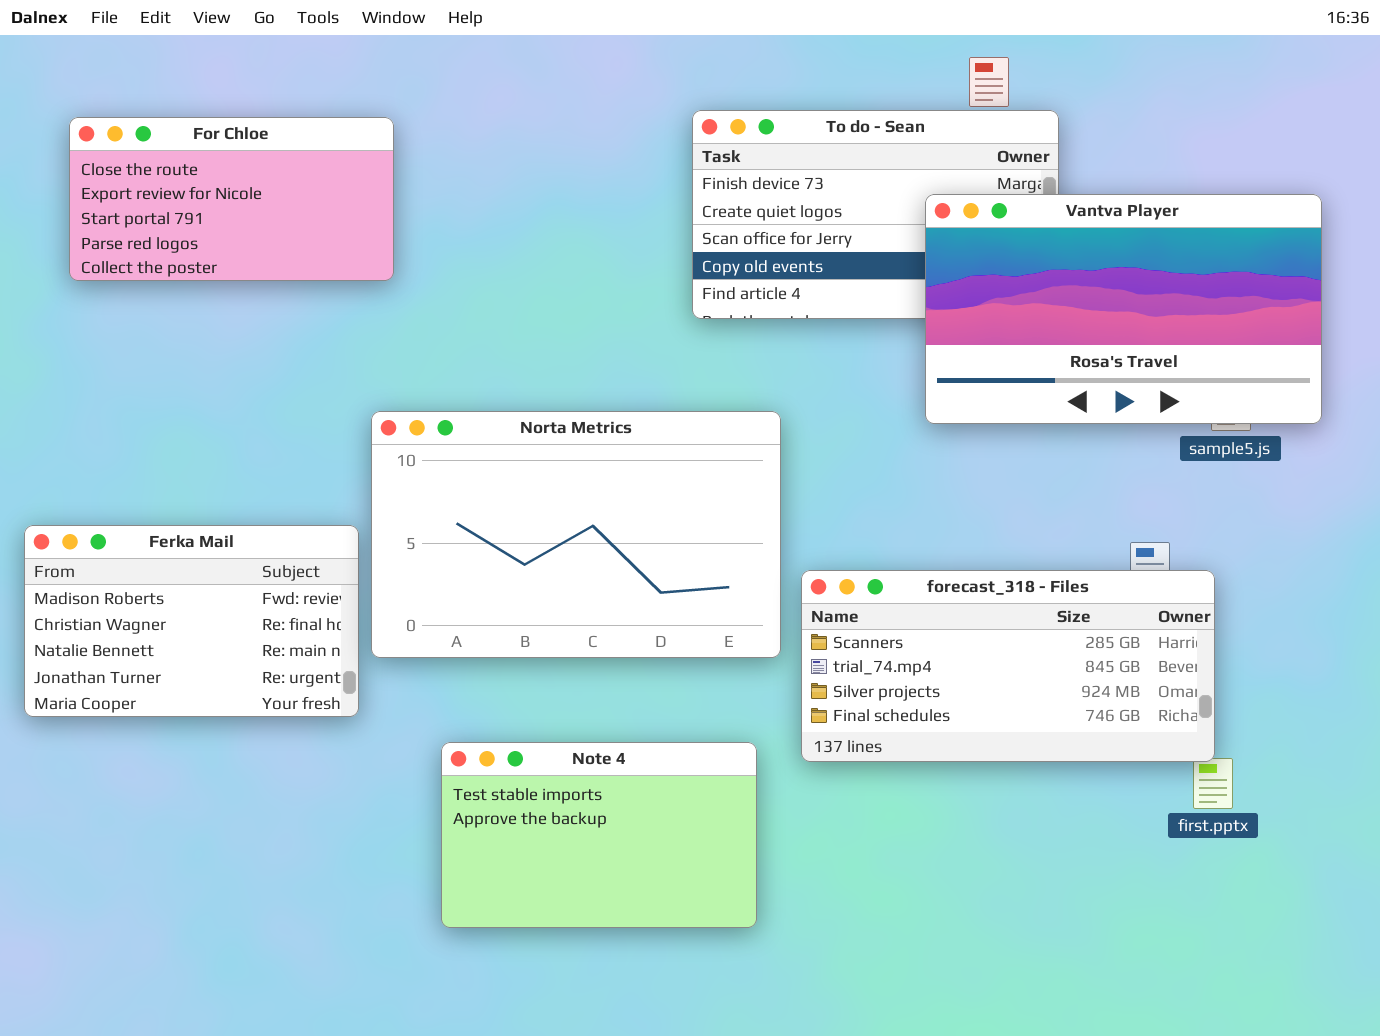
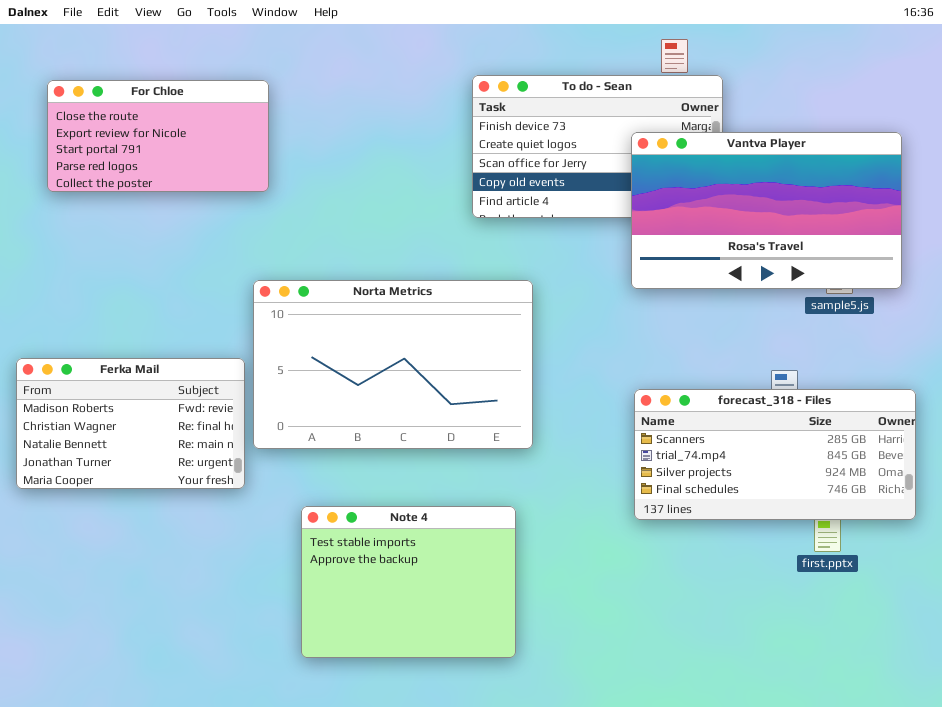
forecast_318 - Files: [801,570,1215,762] -> [634,389,916,520], moved
Note 4: [441,742,757,928] -> [301,506,516,658], resized

